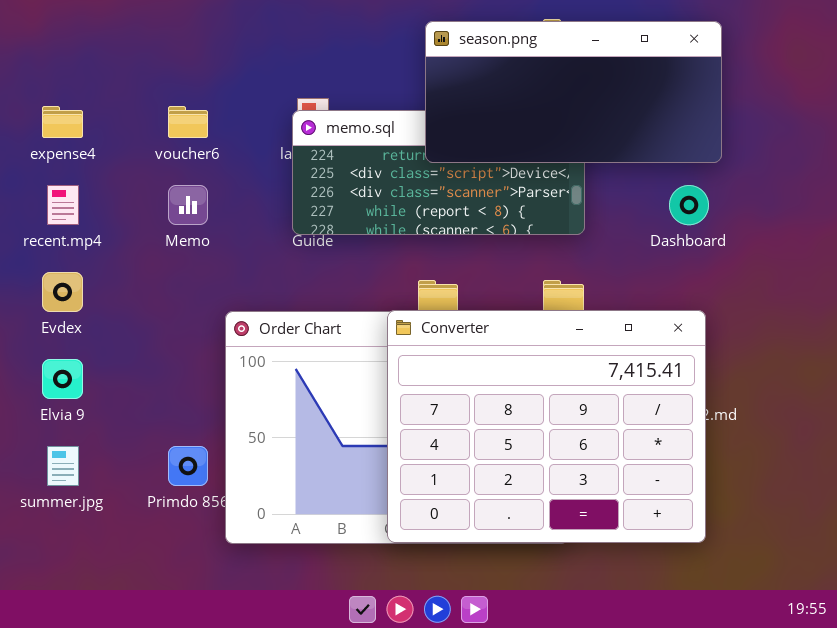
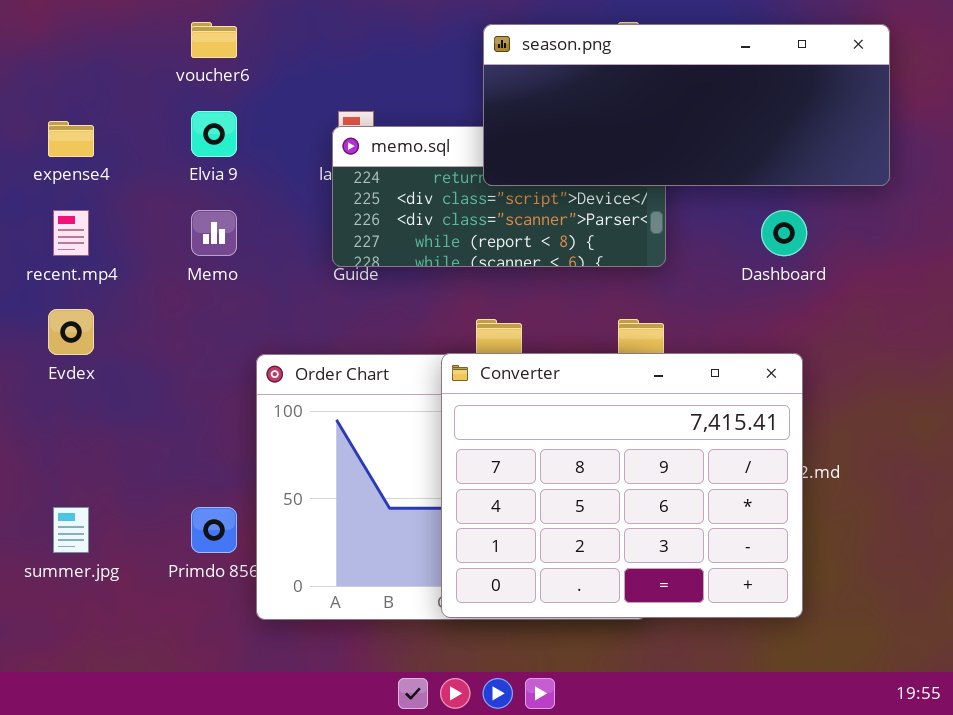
season.png: [425,21,722,163] -> [483,24,890,186], resized
voucher6: [168,106,208,138] -> [191,22,237,58], moved
Elvia 9: [42,359,83,399] -> [191,111,237,157], moved

